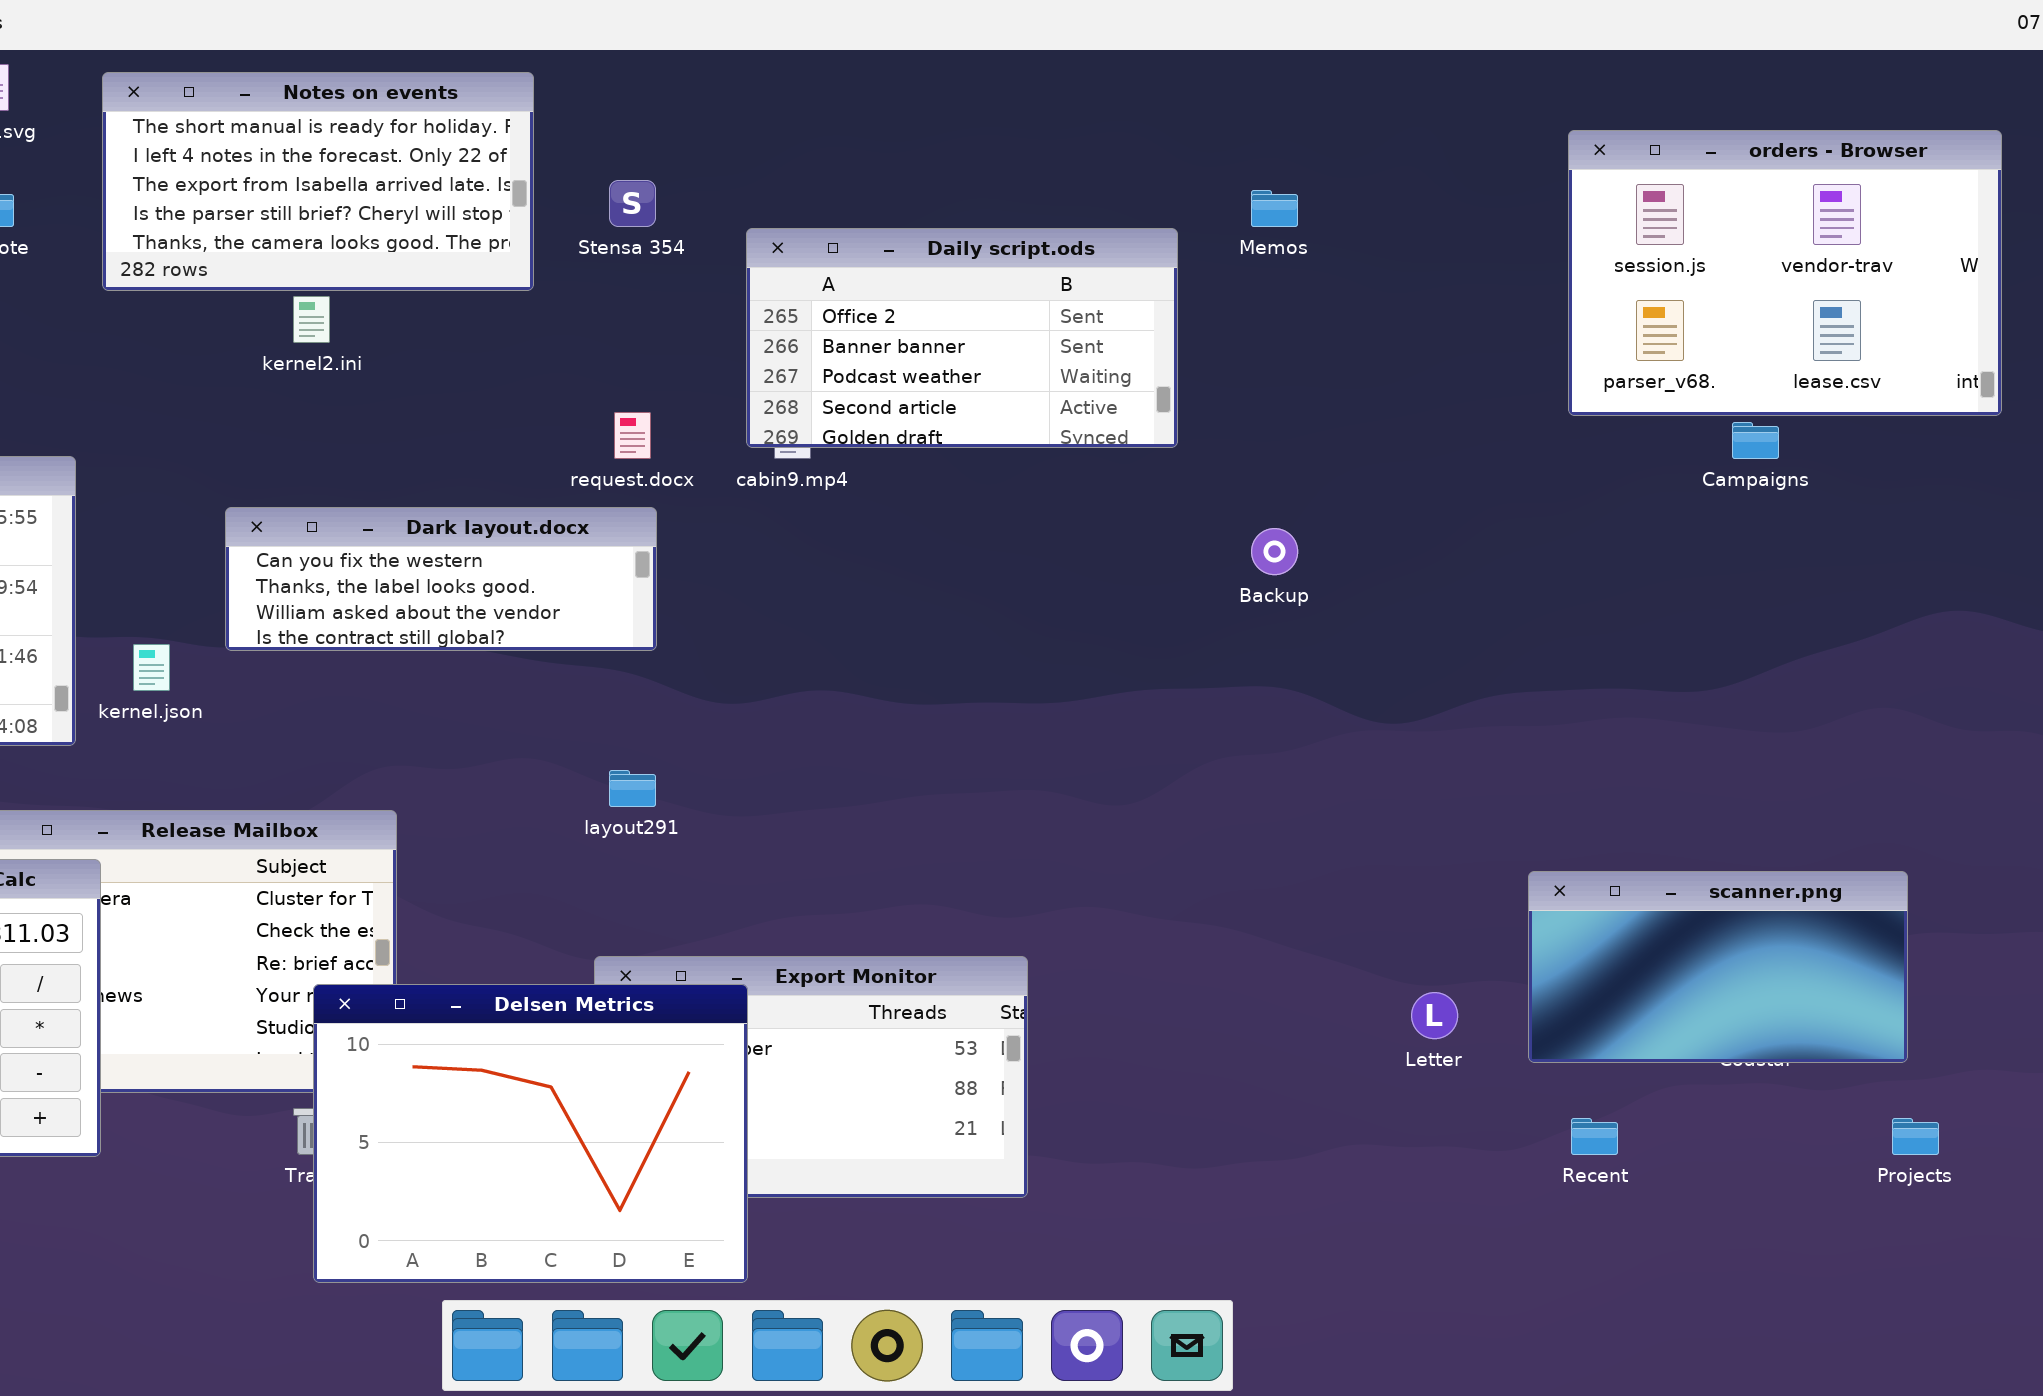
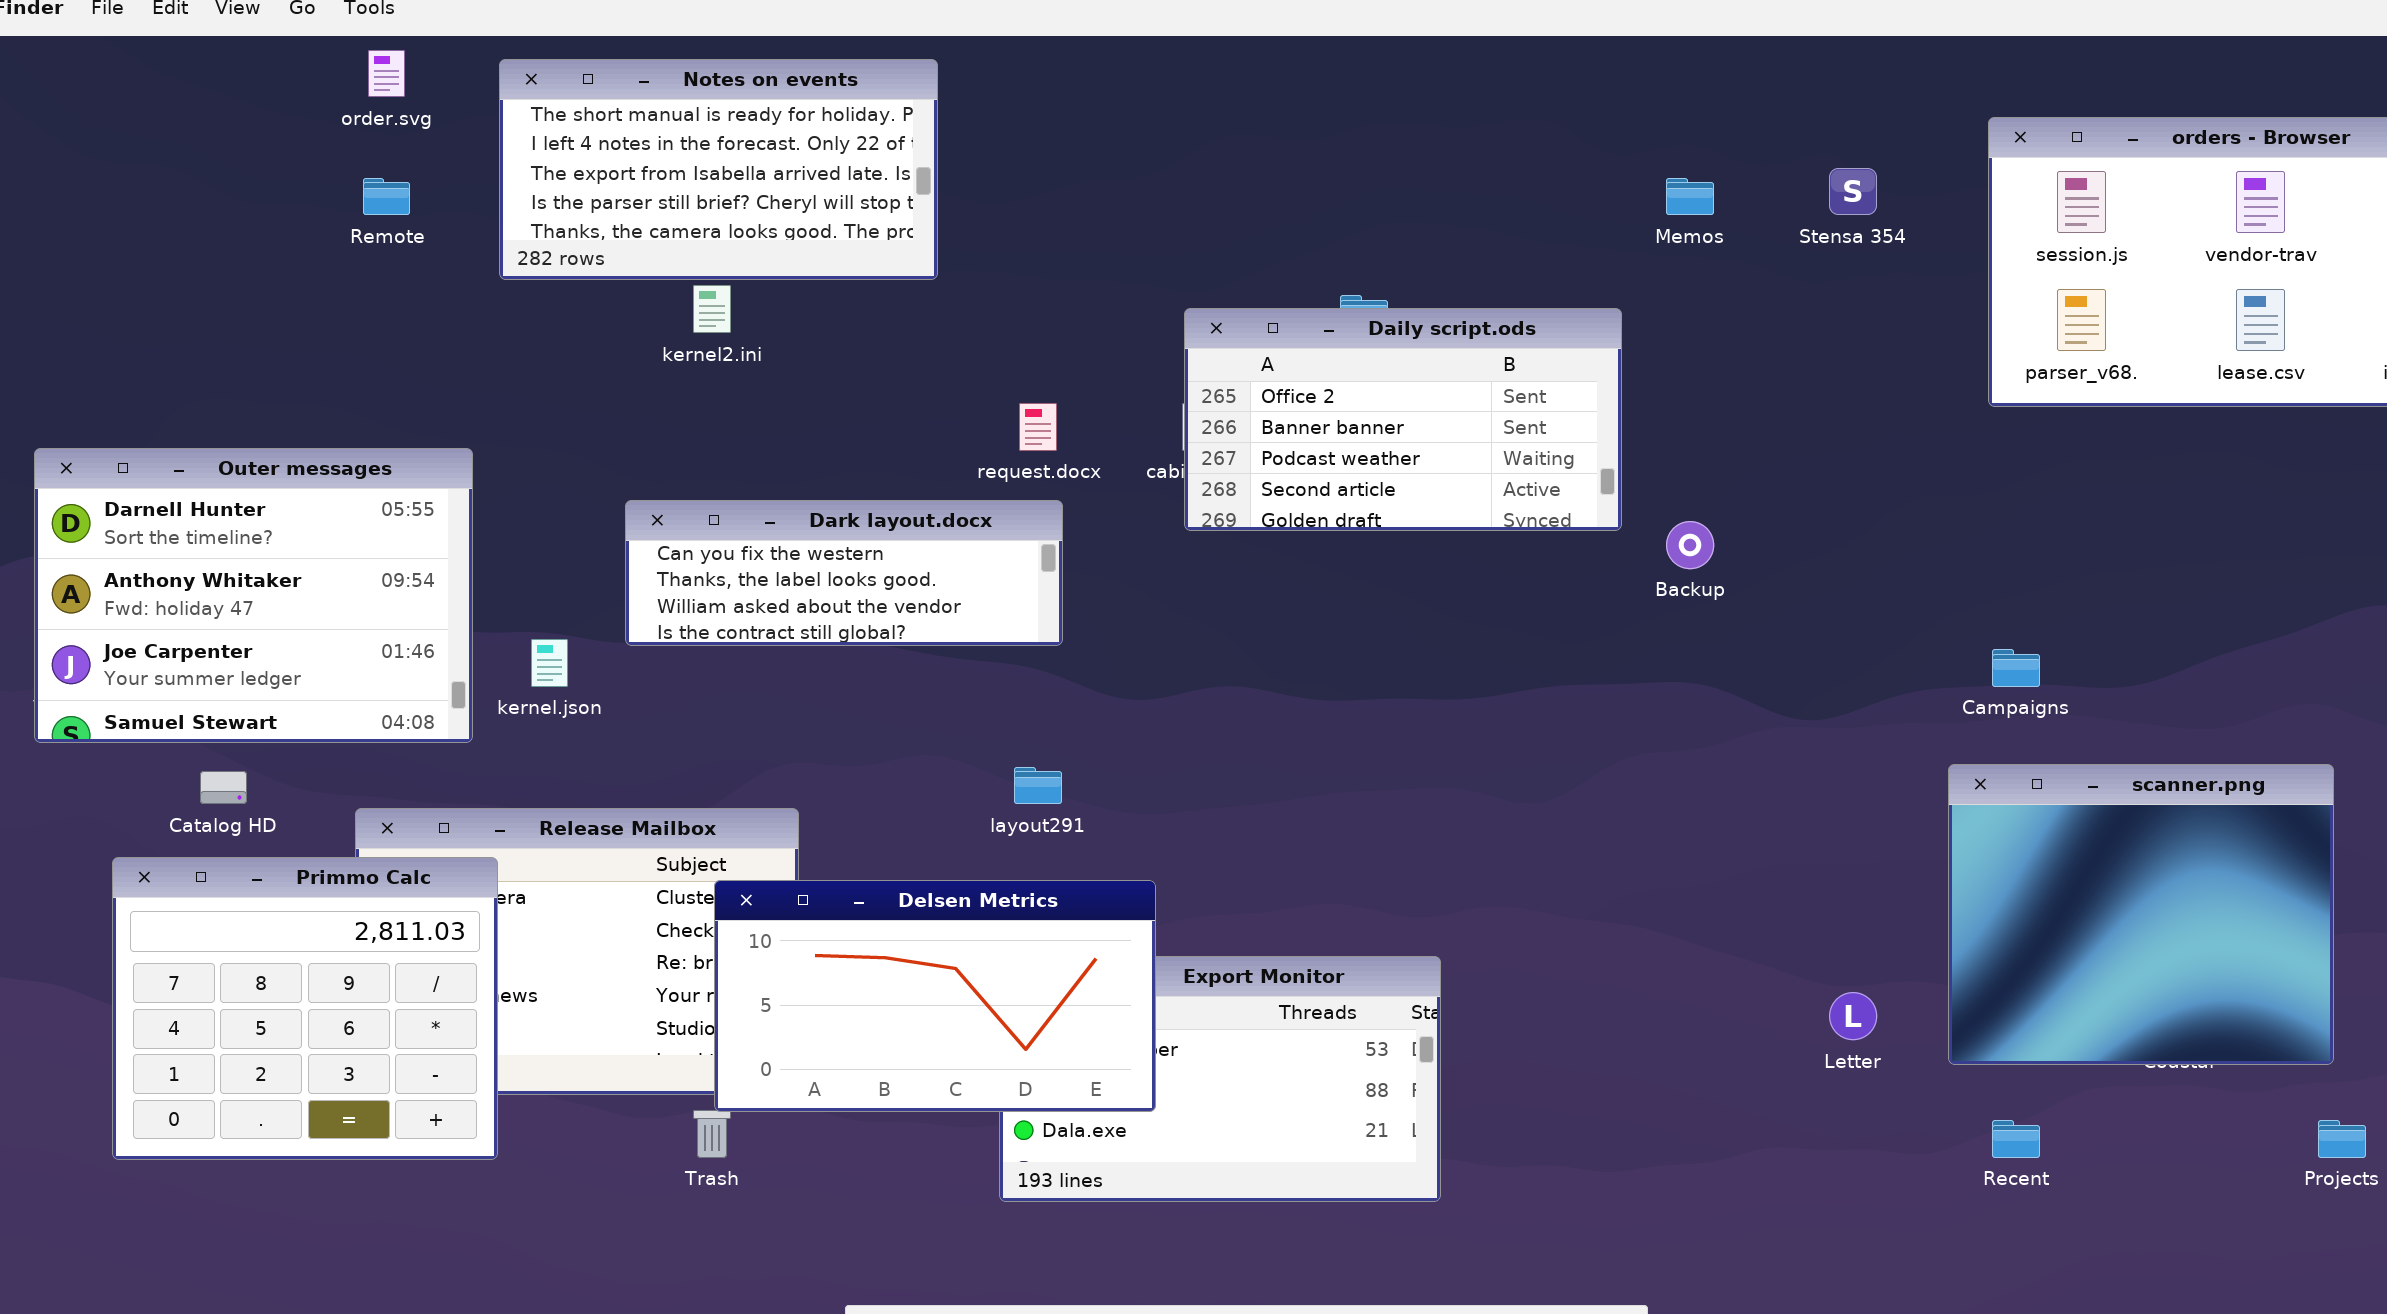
Stensa 354: [609,180,656,227] -> [1829,168,1877,215], moved
Daily script.ods: [746,228,1178,448] -> [1184,308,1622,531], moved
Campaigns: [1732,422,1779,459] -> [1992,649,2040,687], moved
scanner.png: [1528,871,1908,1063] -> [1948,764,2334,1065], resized
Delsen Metrics: [313,984,748,1283] -> [714,880,1156,1112], moved, resized

